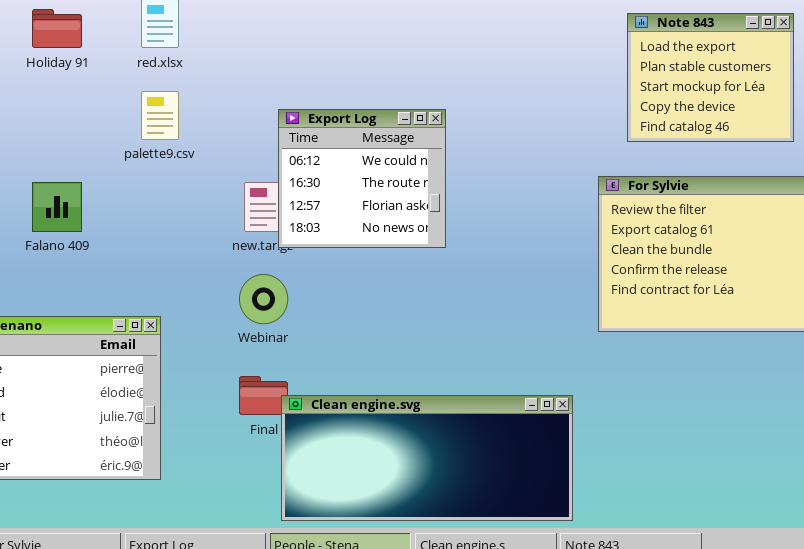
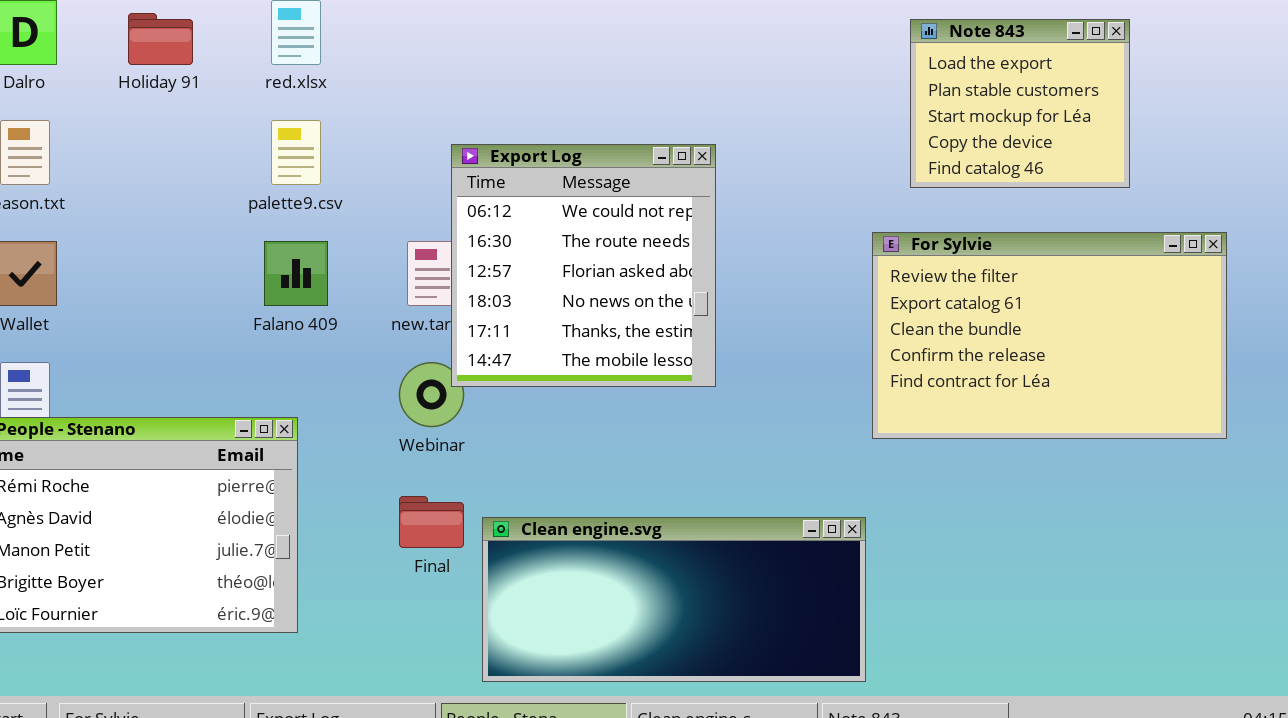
Export Log: [278,109,446,248] -> [451,144,716,387], resized
Falano 409: [32,182,82,232] -> [264,241,328,306], moved
Clean engine.svg: [281,395,573,521] -> [482,517,866,682], moved

